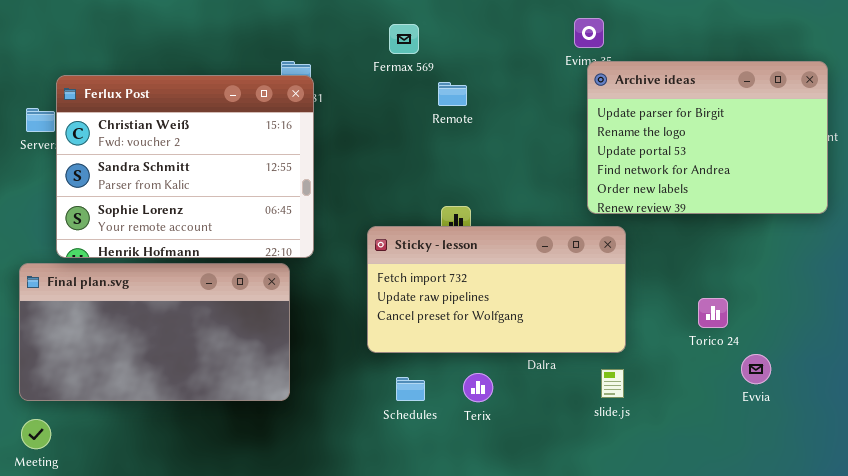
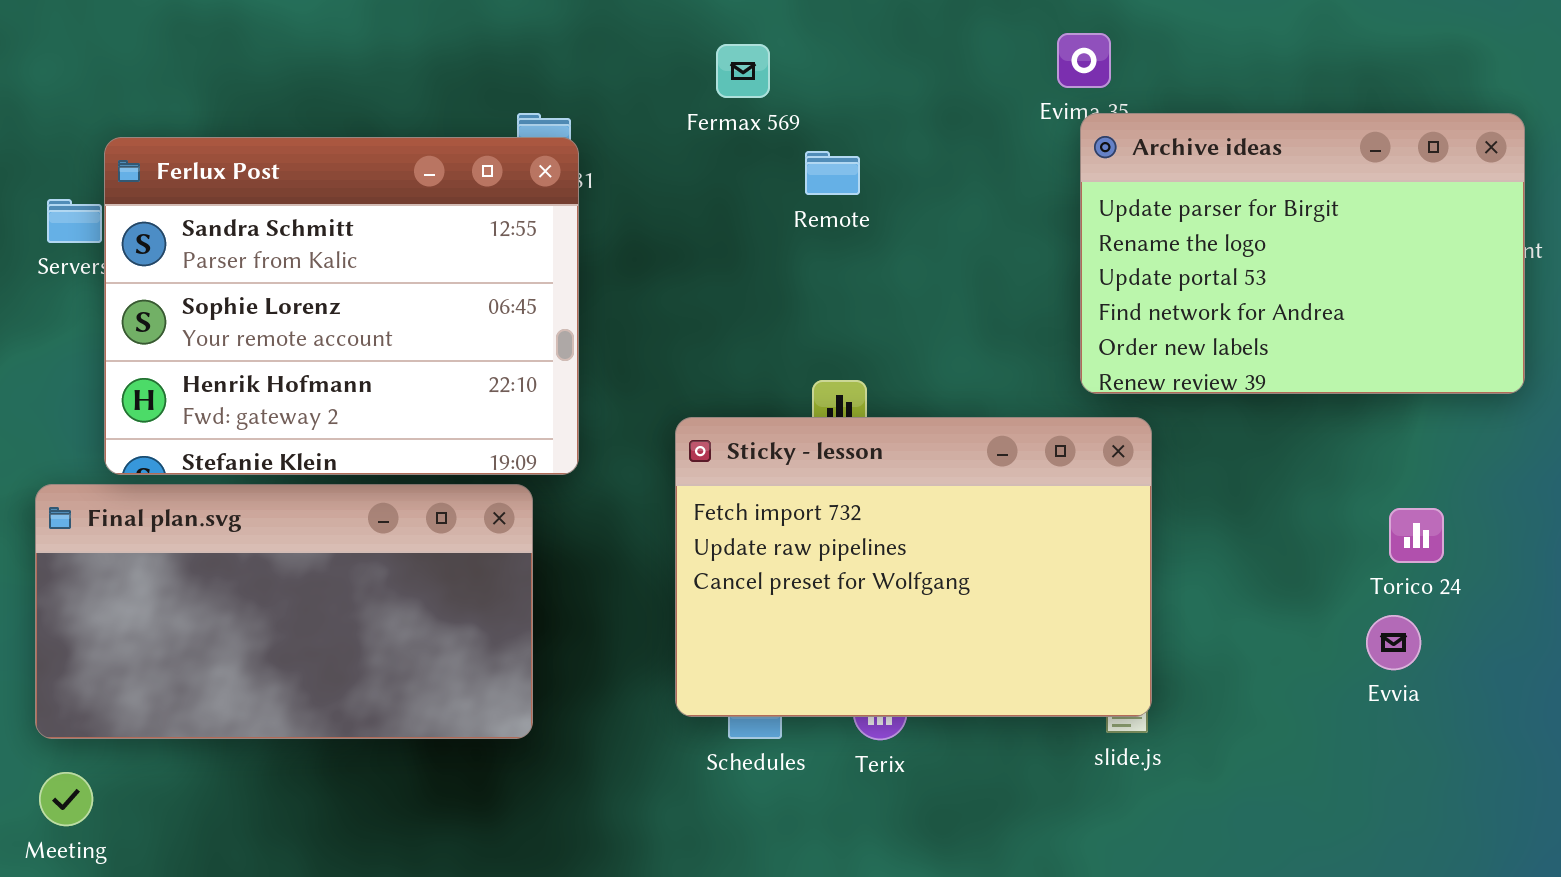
Ferlux Post: [56,75,314,258] -> [104,137,579,475], scrolled down 1 row
Sticky - lesson: [367,226,626,353] -> [675,417,1152,717], resized
Torico 24: [698,298,728,328] -> [1389,508,1444,563], moved
Evvia: [741,354,771,384] -> [1366,615,1421,670], moved

